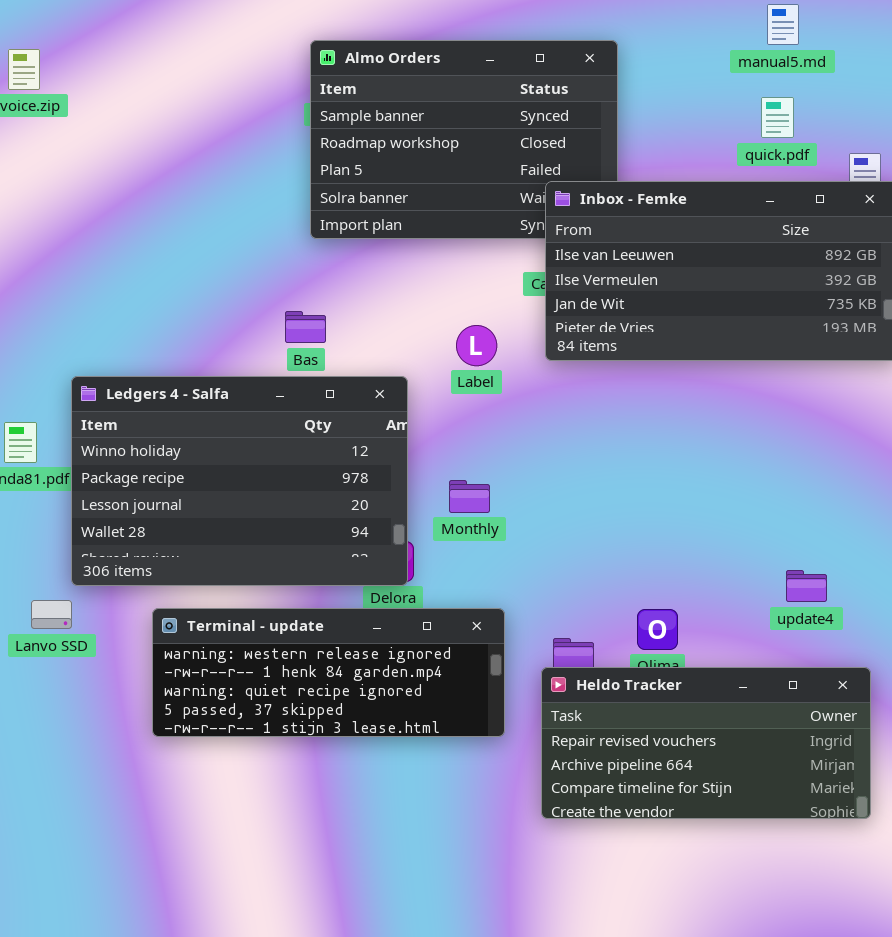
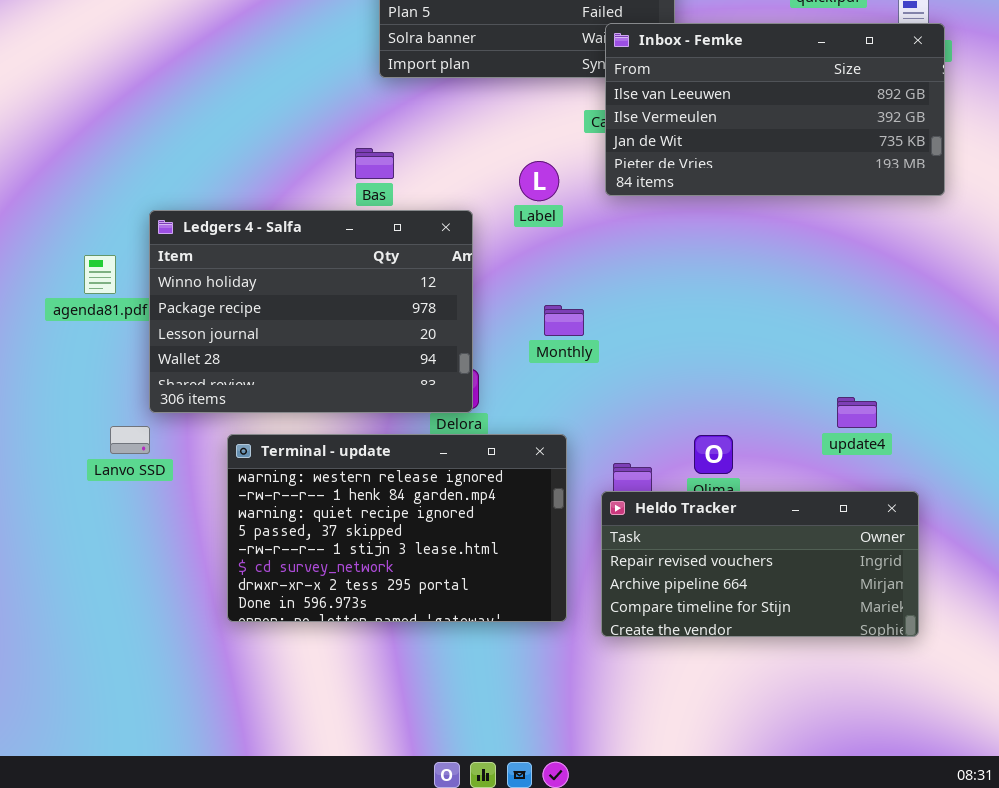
Monthly: [449,480,490,513] -> [544,305,584,336], moved
Terminal - update: [152,608,505,737] -> [227,434,567,622], resized

